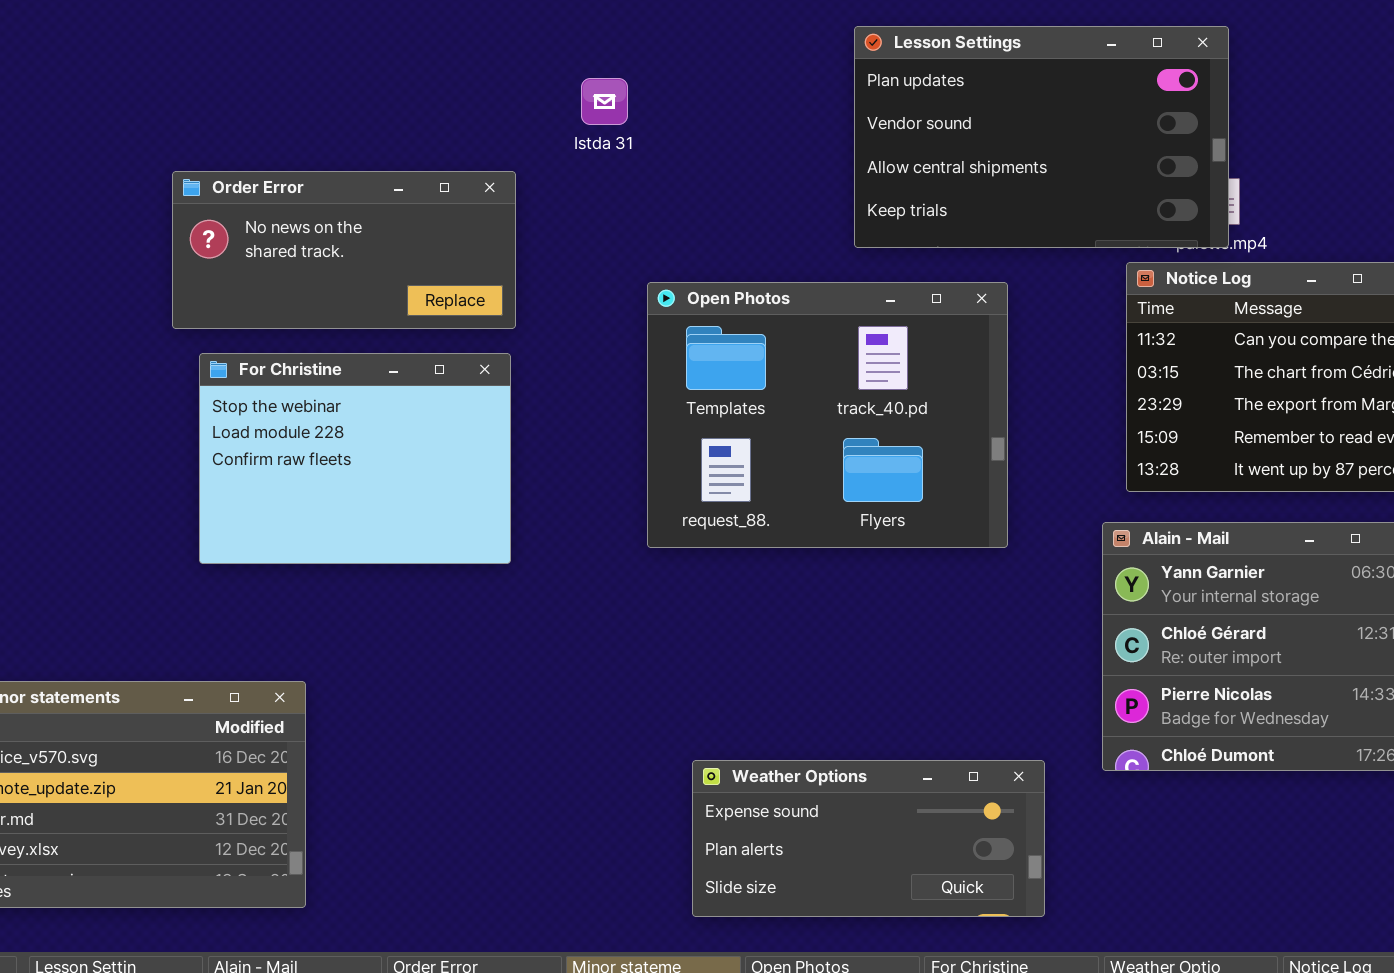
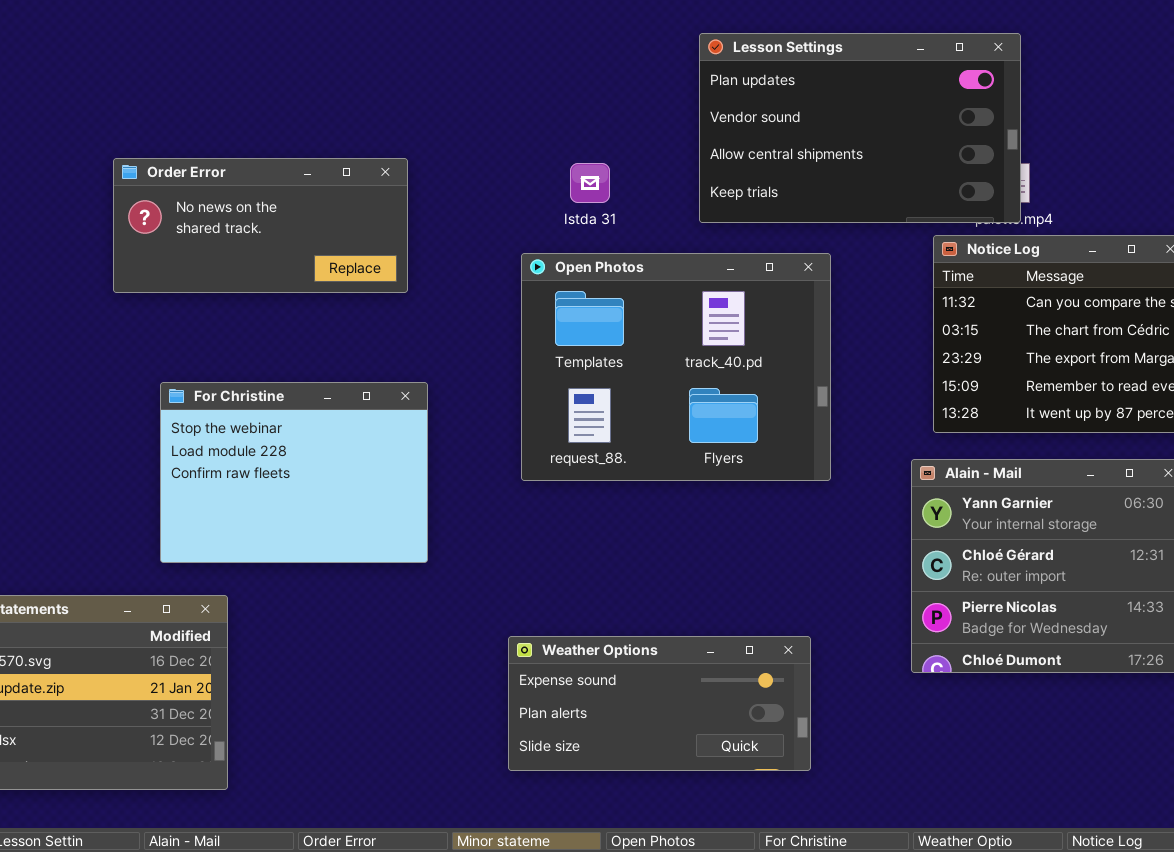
Istda 31: [581,78,628,125] -> [570,163,610,203], moved
For Christine: [199,353,511,564] -> [160,382,428,563], moved
Weather Options: [692,760,1045,917] -> [508,636,811,771], moved

